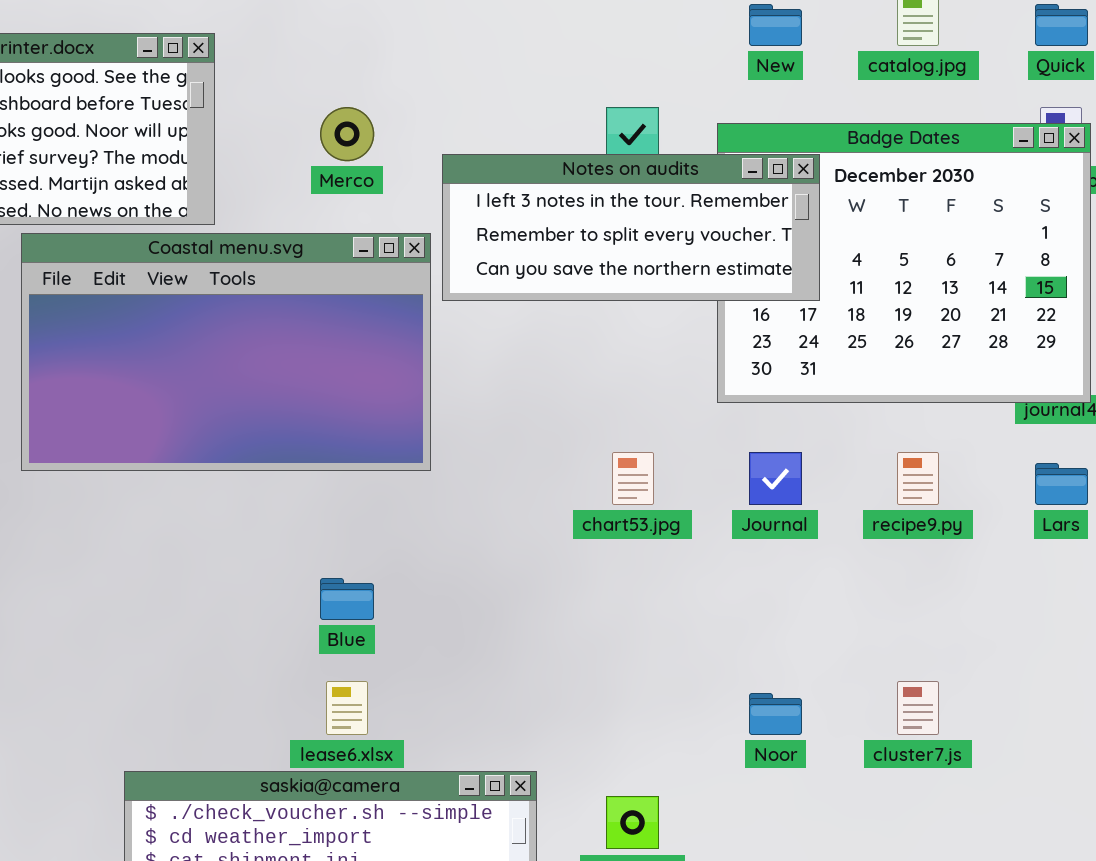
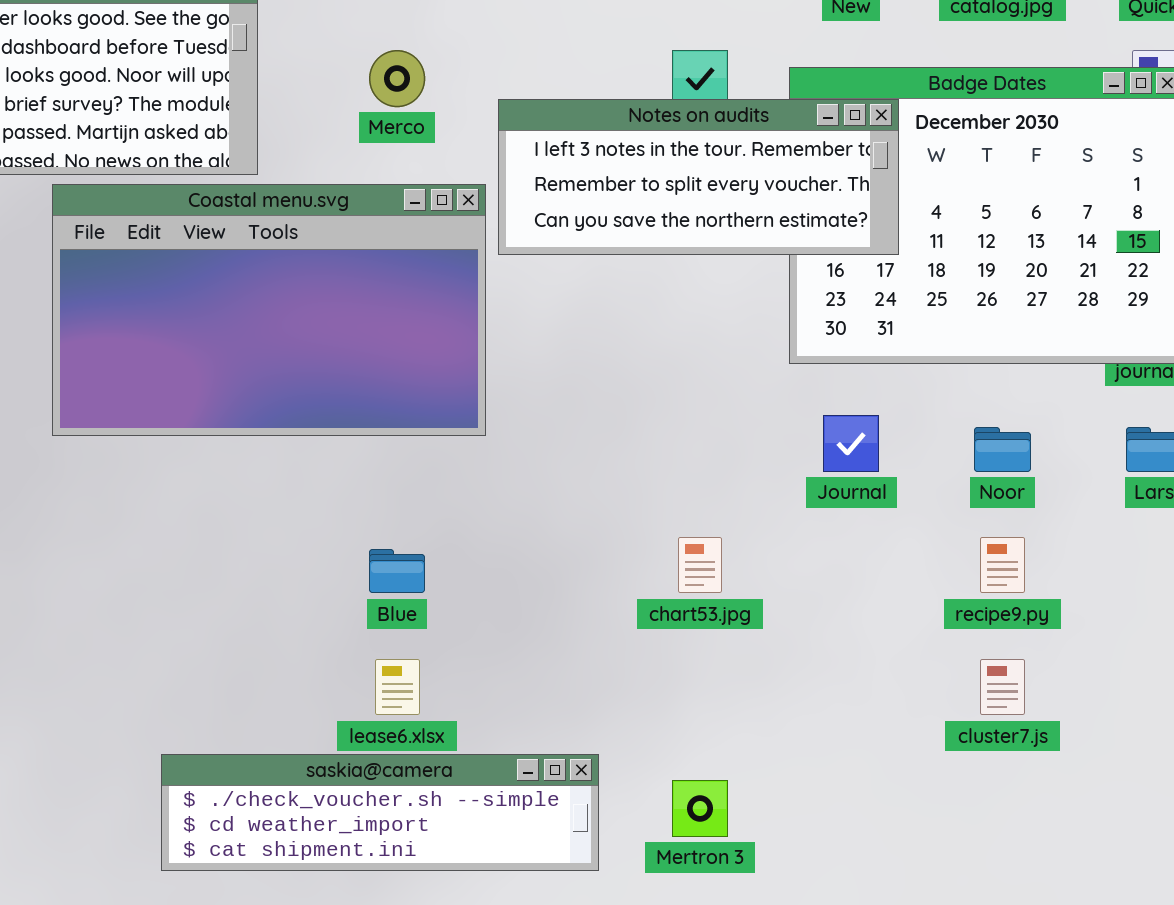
chart53.jpg: [612,452,654,505] -> [678,537,722,593], moved
recipe9.py: [897,452,939,505] -> [980,537,1025,593], moved
Noor: [749,693,802,735] -> [974,427,1031,472], moved

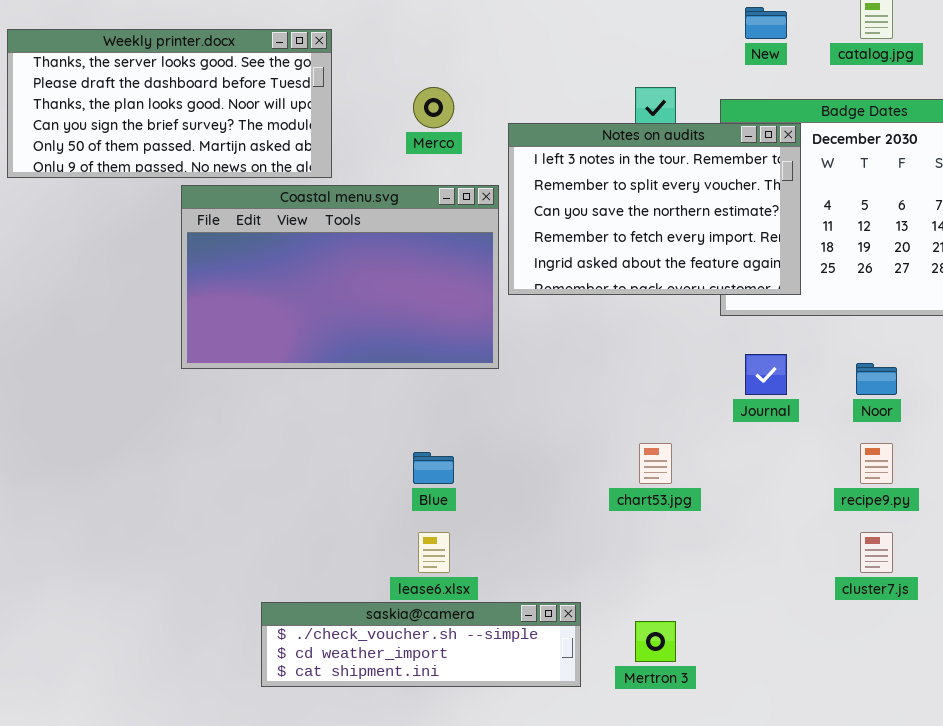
Notes on audits: [498,99,899,255] -> [508,123,801,295], resized

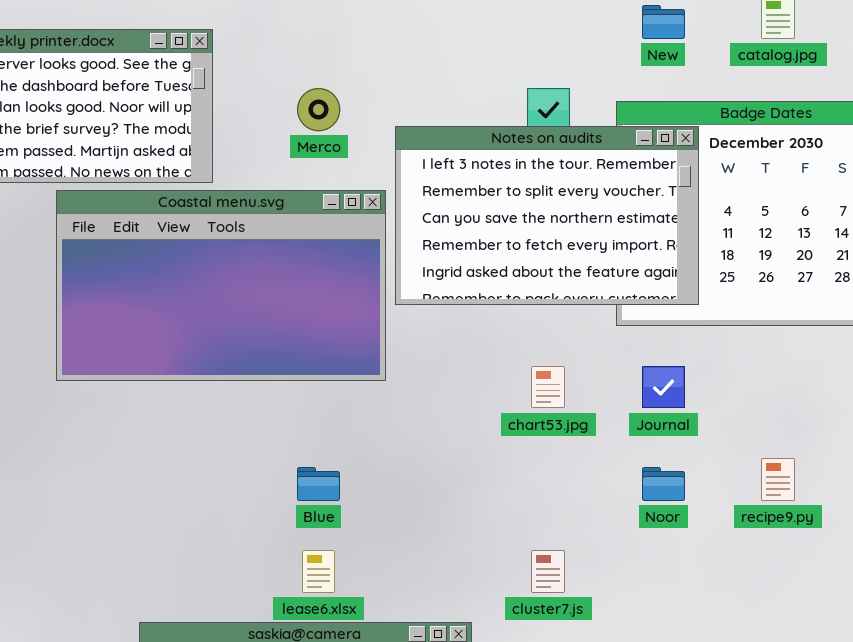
Noor: [856,363,897,395] -> [642,467,685,501], moved
chart53.jpg: [639,443,672,484] -> [531,366,565,408], moved
cluster7.js: [860,532,893,573] -> [531,550,565,593], moved

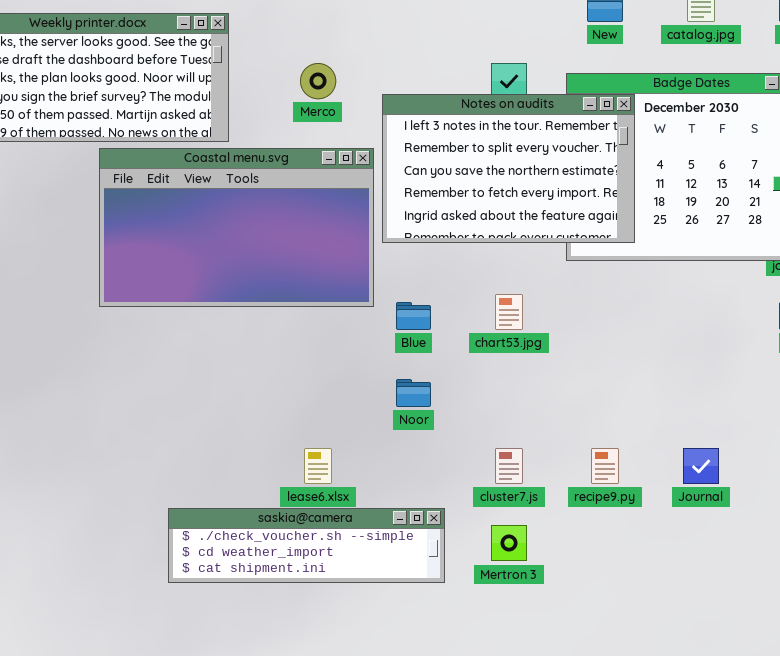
Journal: [642,366,685,408] -> [683,448,719,484], moved
recipe9.py: [761,458,795,501] -> [591,448,619,484], moved
Blue: [297,467,340,501] -> [396,302,431,330], moved
Noor: [642,467,685,501] -> [396,379,431,407], moved

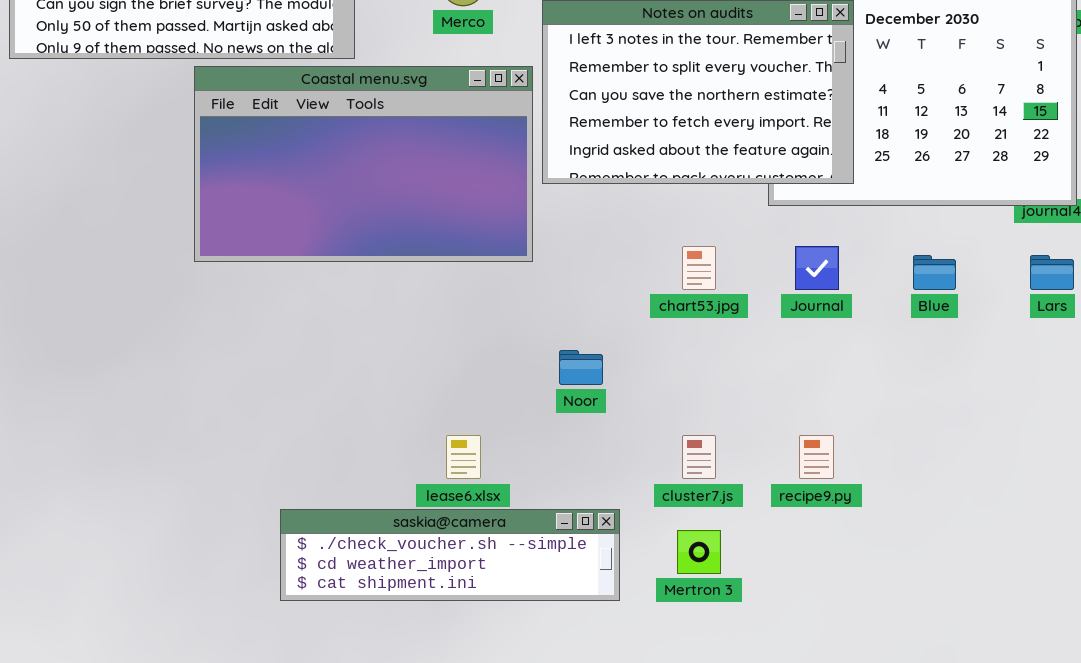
Blue: [396,302,431,330] -> [913,255,956,290], moved
Journal: [683,448,719,484] -> [795,246,839,290], moved

